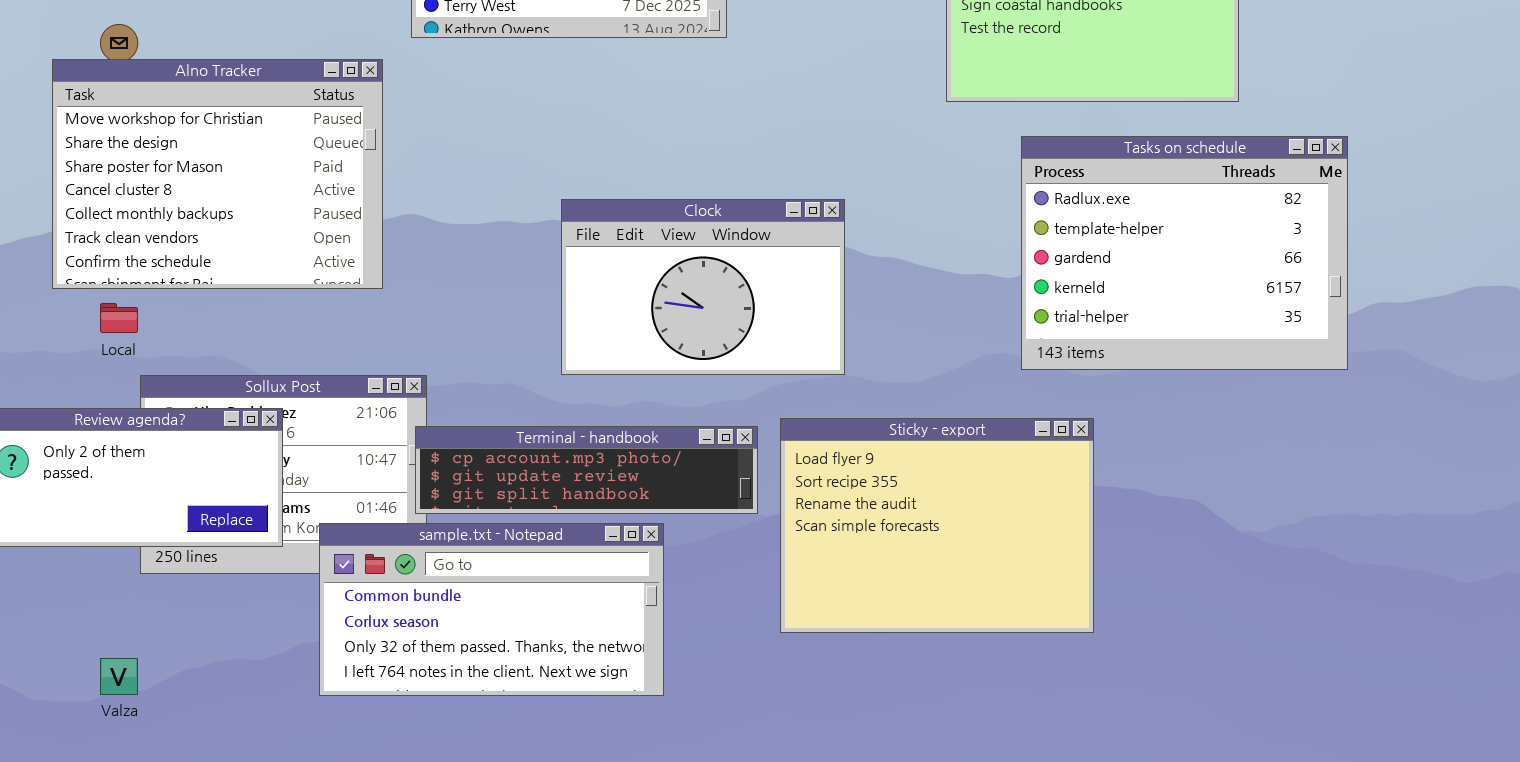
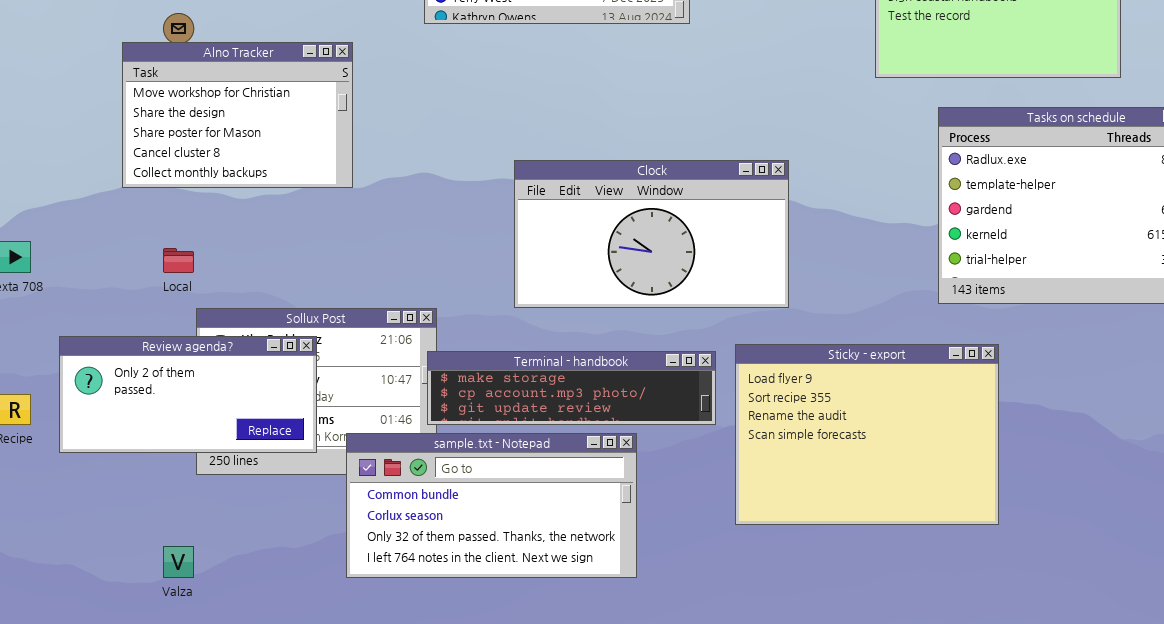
Alno Tracker: [52,59,383,289] -> [122,42,353,188], resized
Clock: [561,199,845,375] -> [514,160,789,308], resized
Terminal - handbook: [415,426,758,514] -> [427,351,716,425], scrolled up 1 row

